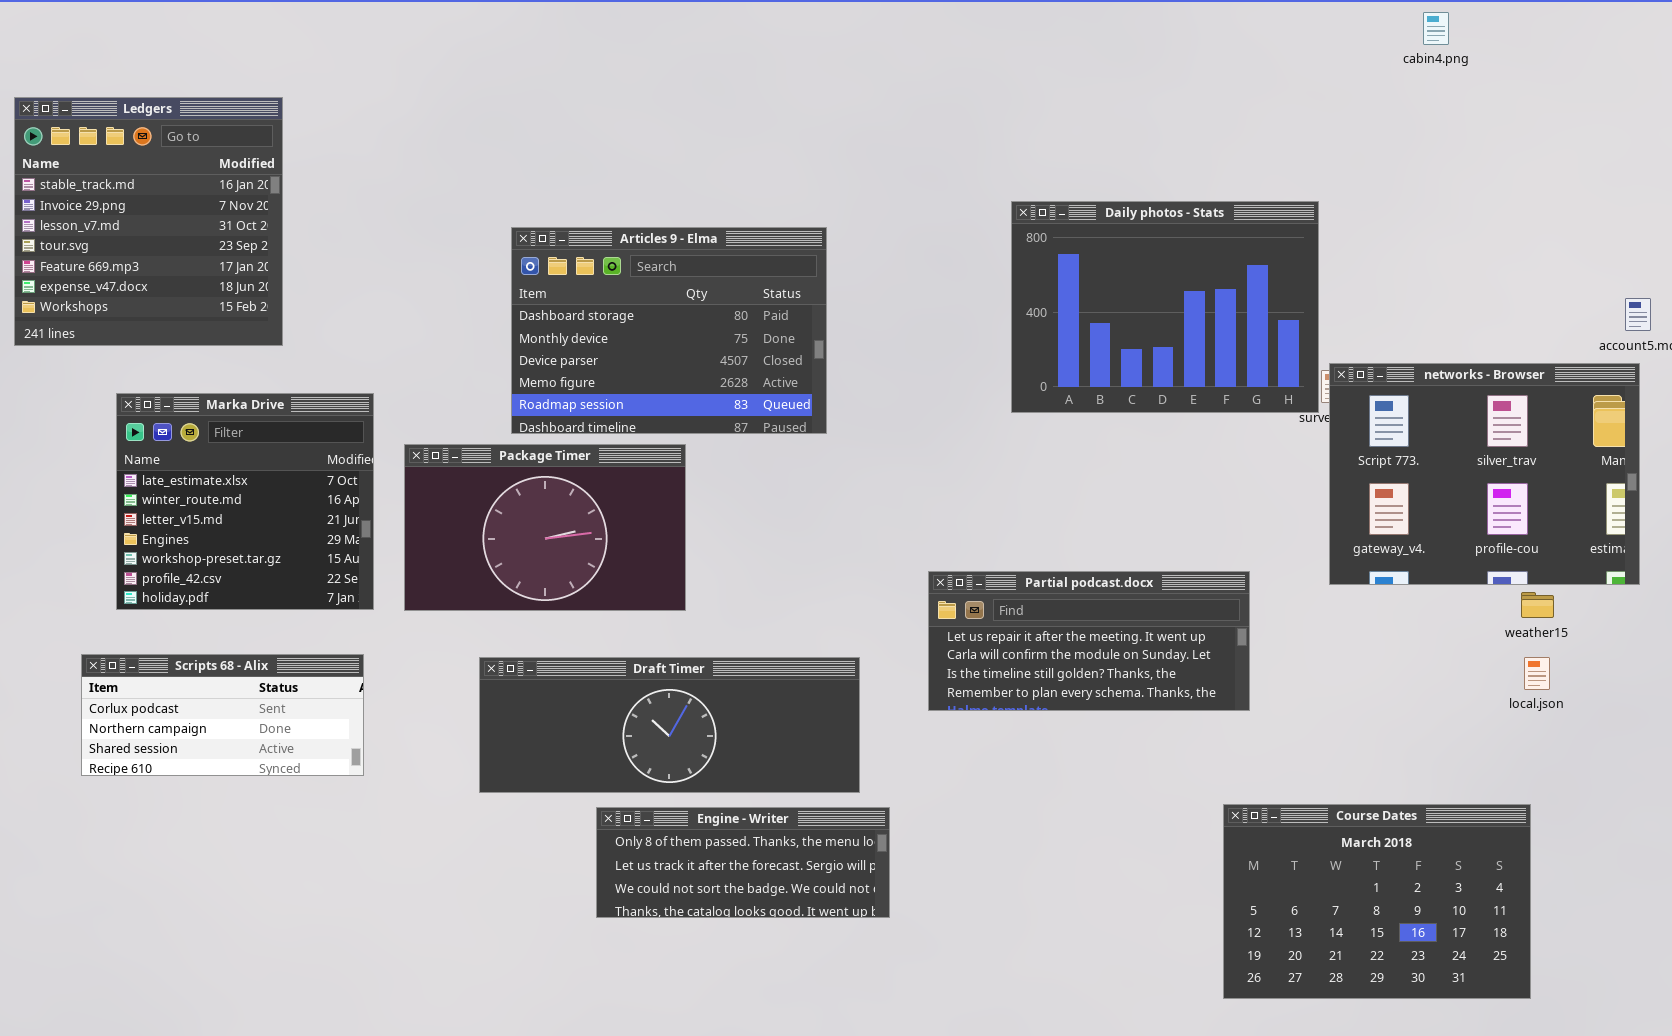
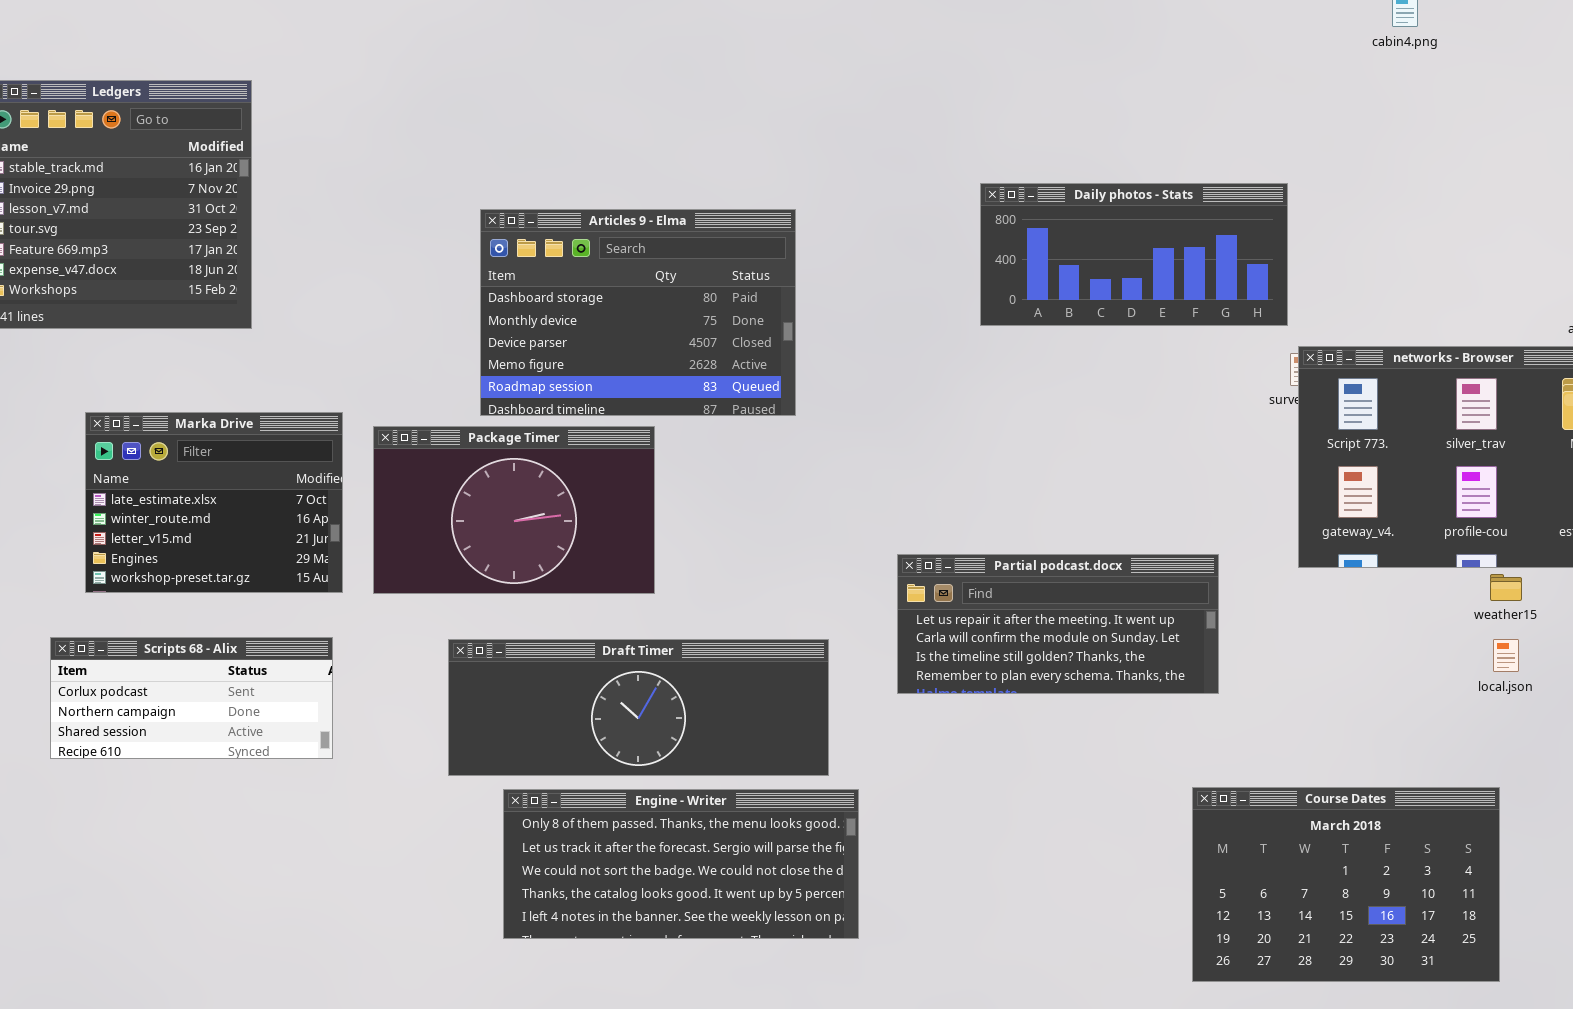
Daily photos - Stats: [1011,201,1319,413] -> [980,183,1288,326], resized
Marka Drive: [116,393,374,610] -> [85,412,343,593], resized
Engine - Writer: [596,807,890,918] -> [503,789,859,939], resized

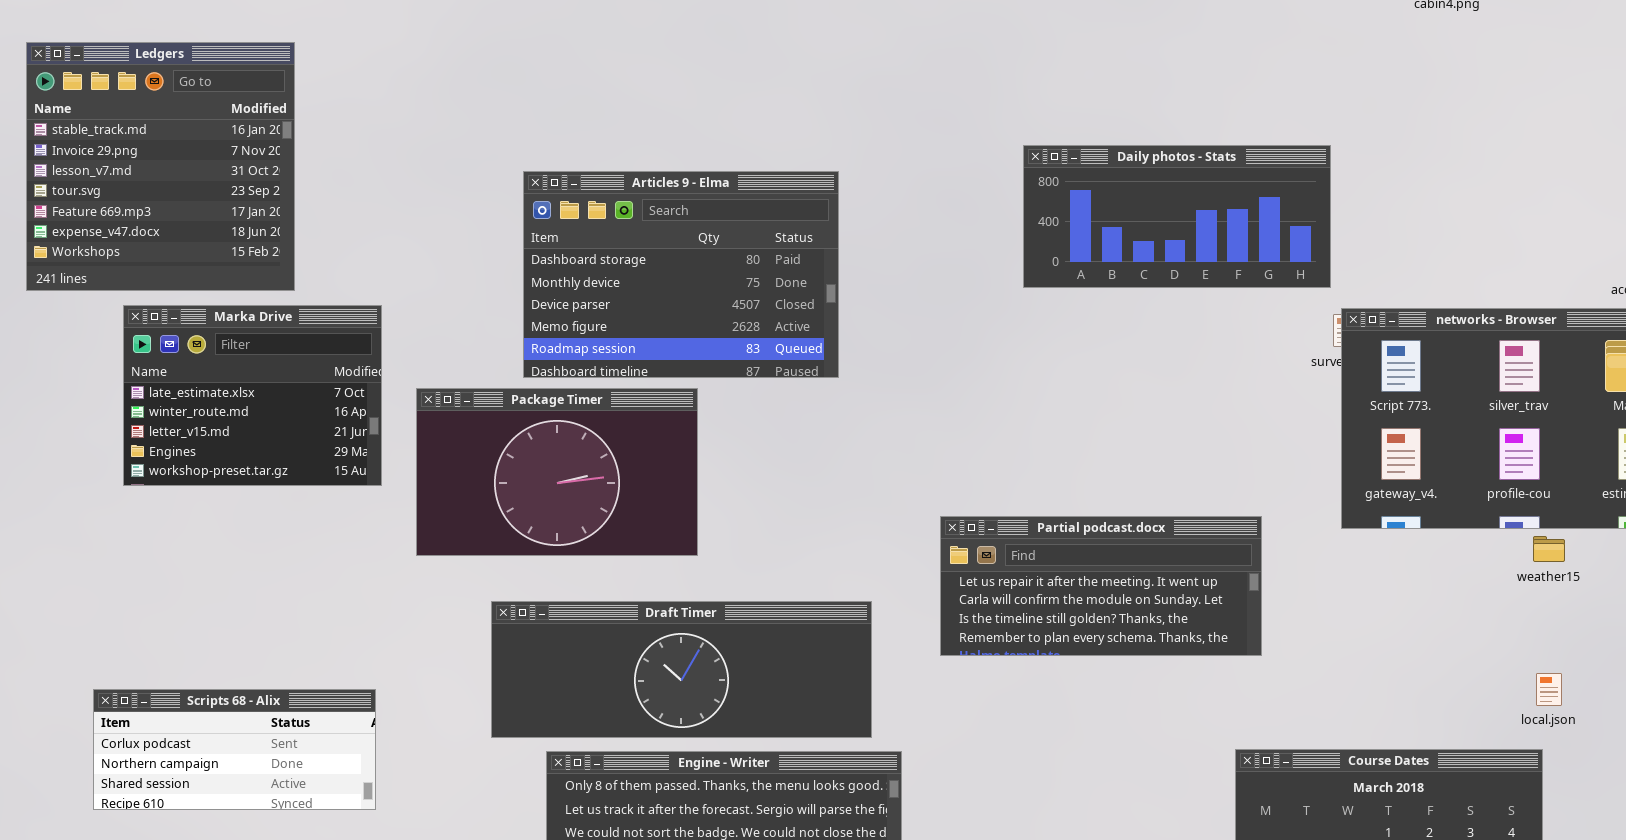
Marka Drive: [85,412,343,593] -> [123,305,382,486], moved
Scripts 68 - Alix: [50,637,333,759] -> [93,689,376,810], moved
local.json: [1493,639,1519,672] -> [1536,673,1562,706], moved

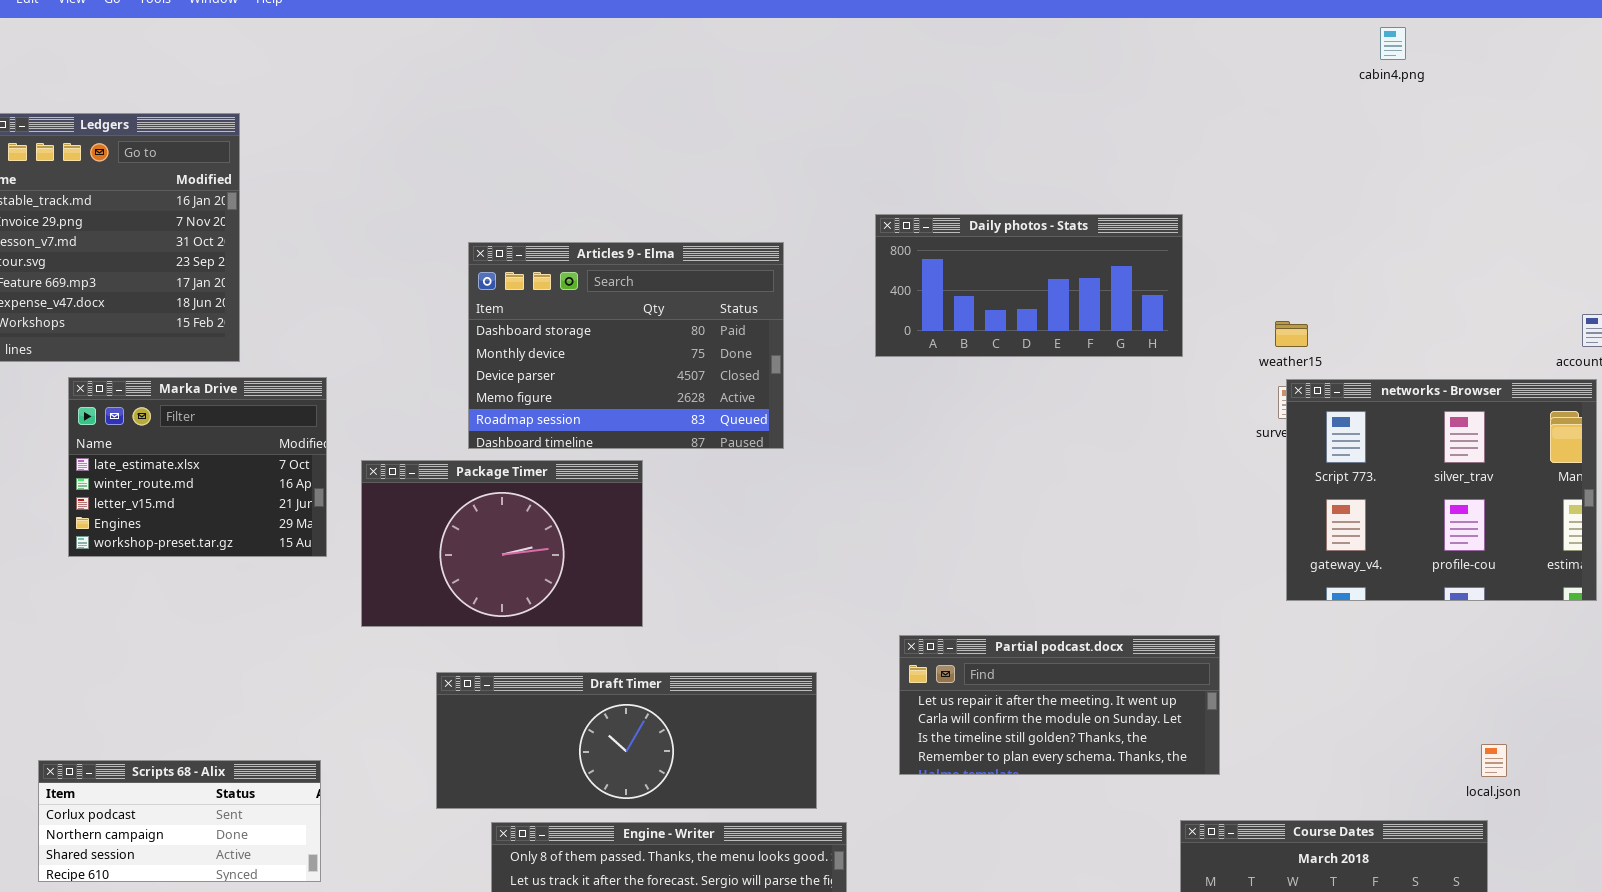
Daily photos - Stats: [1023,145,1331,288] -> [875,214,1183,357], moved
Partial podcast.docx: [940,516,1262,656] -> [899,635,1220,775], moved
weather15: [1533,536,1565,562] -> [1275,321,1308,347], moved

